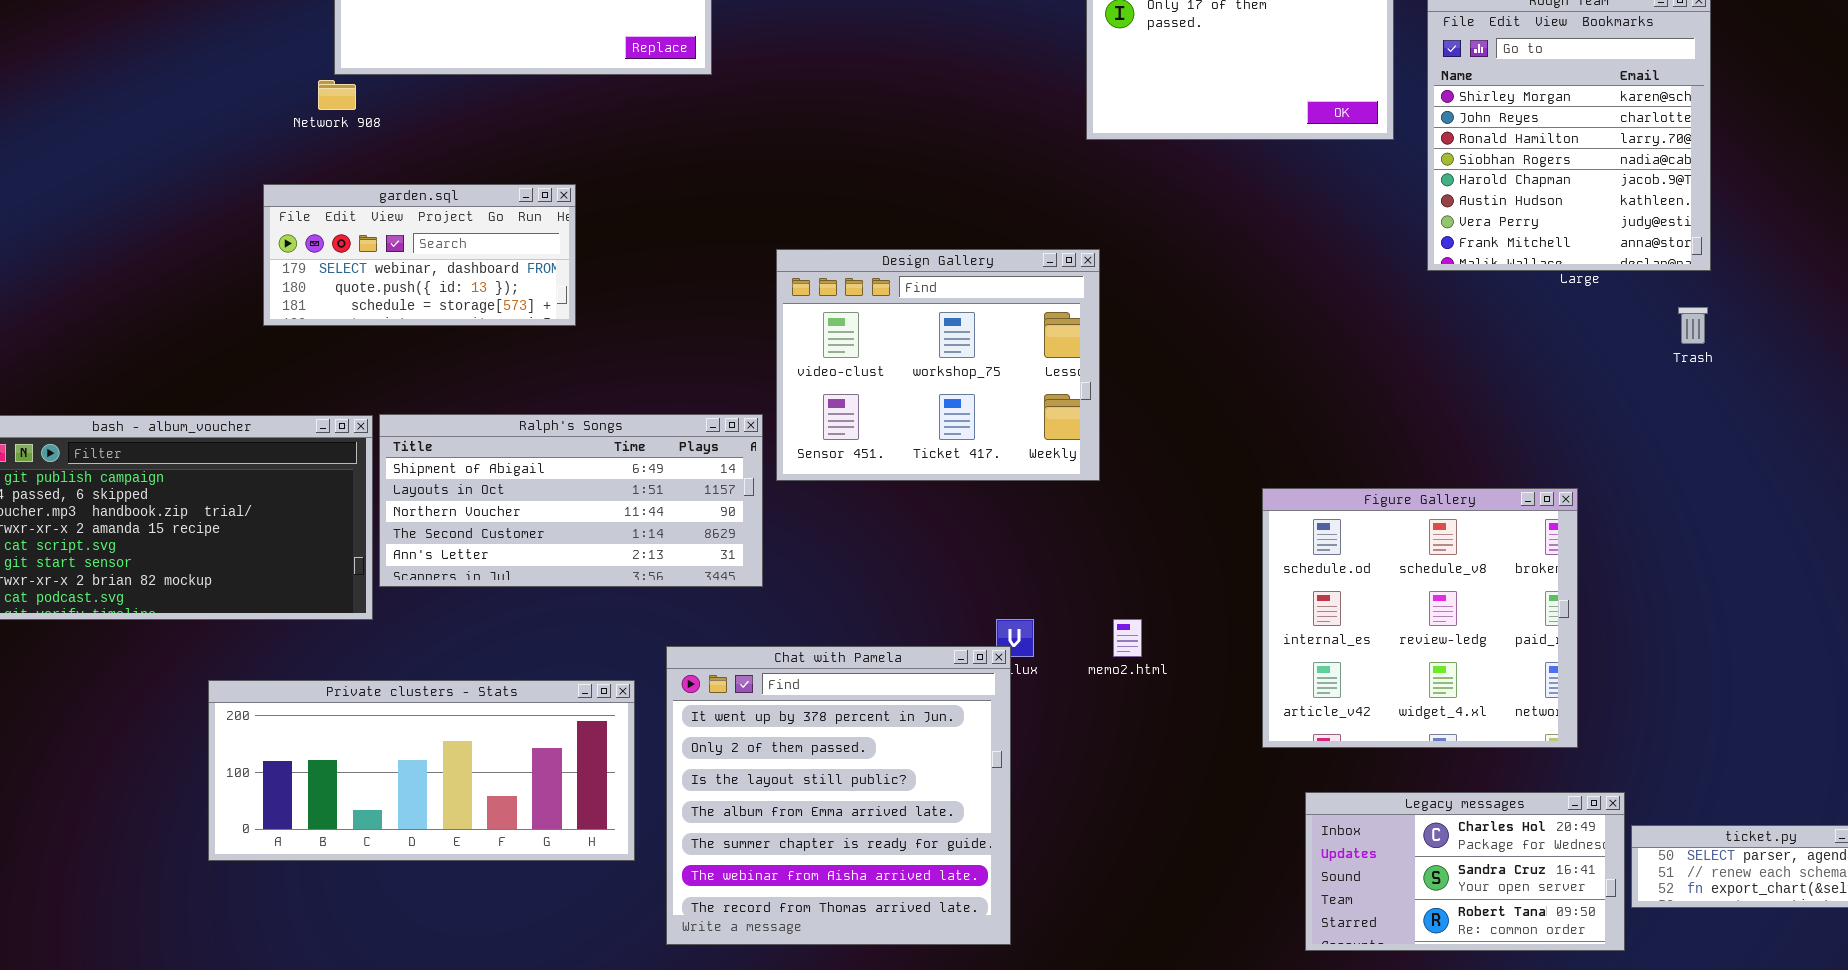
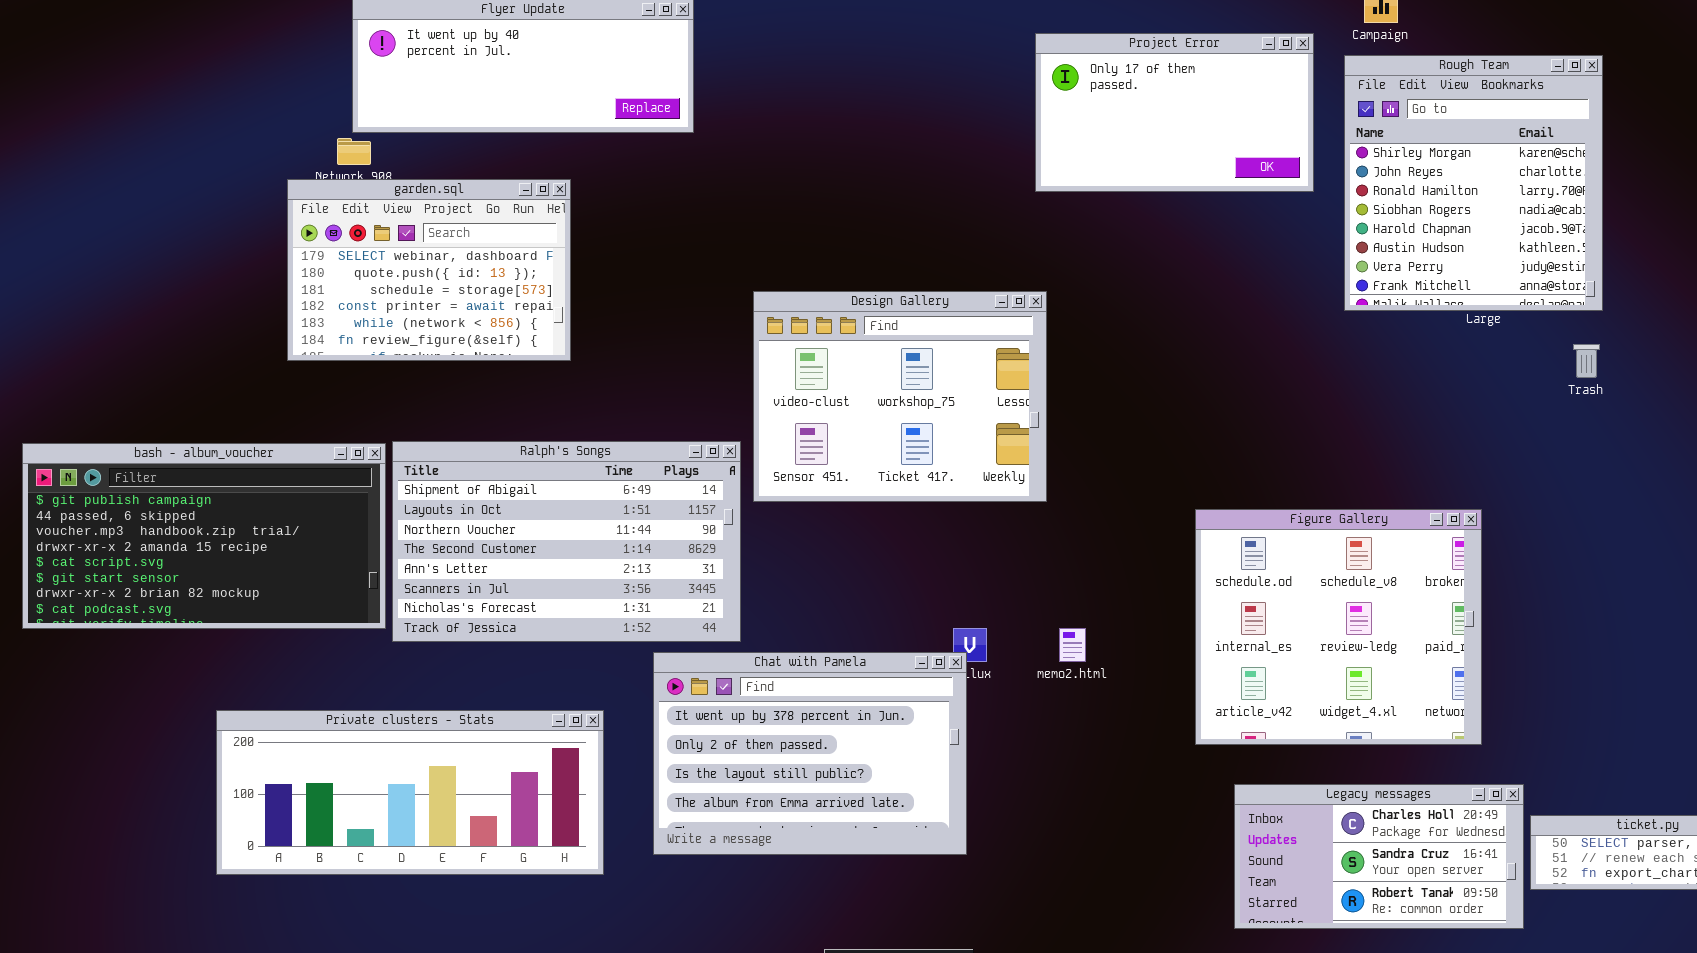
garden.sql: [263,184,576,326] -> [287,179,571,361], resized
Ralph's Songs: [379,414,763,587] -> [392,441,741,642], resized
Chat with Pamela: [666,646,1011,945] -> [653,652,967,855], resized
Private clusters - Stats: [208,680,635,861] -> [216,710,604,875], moved

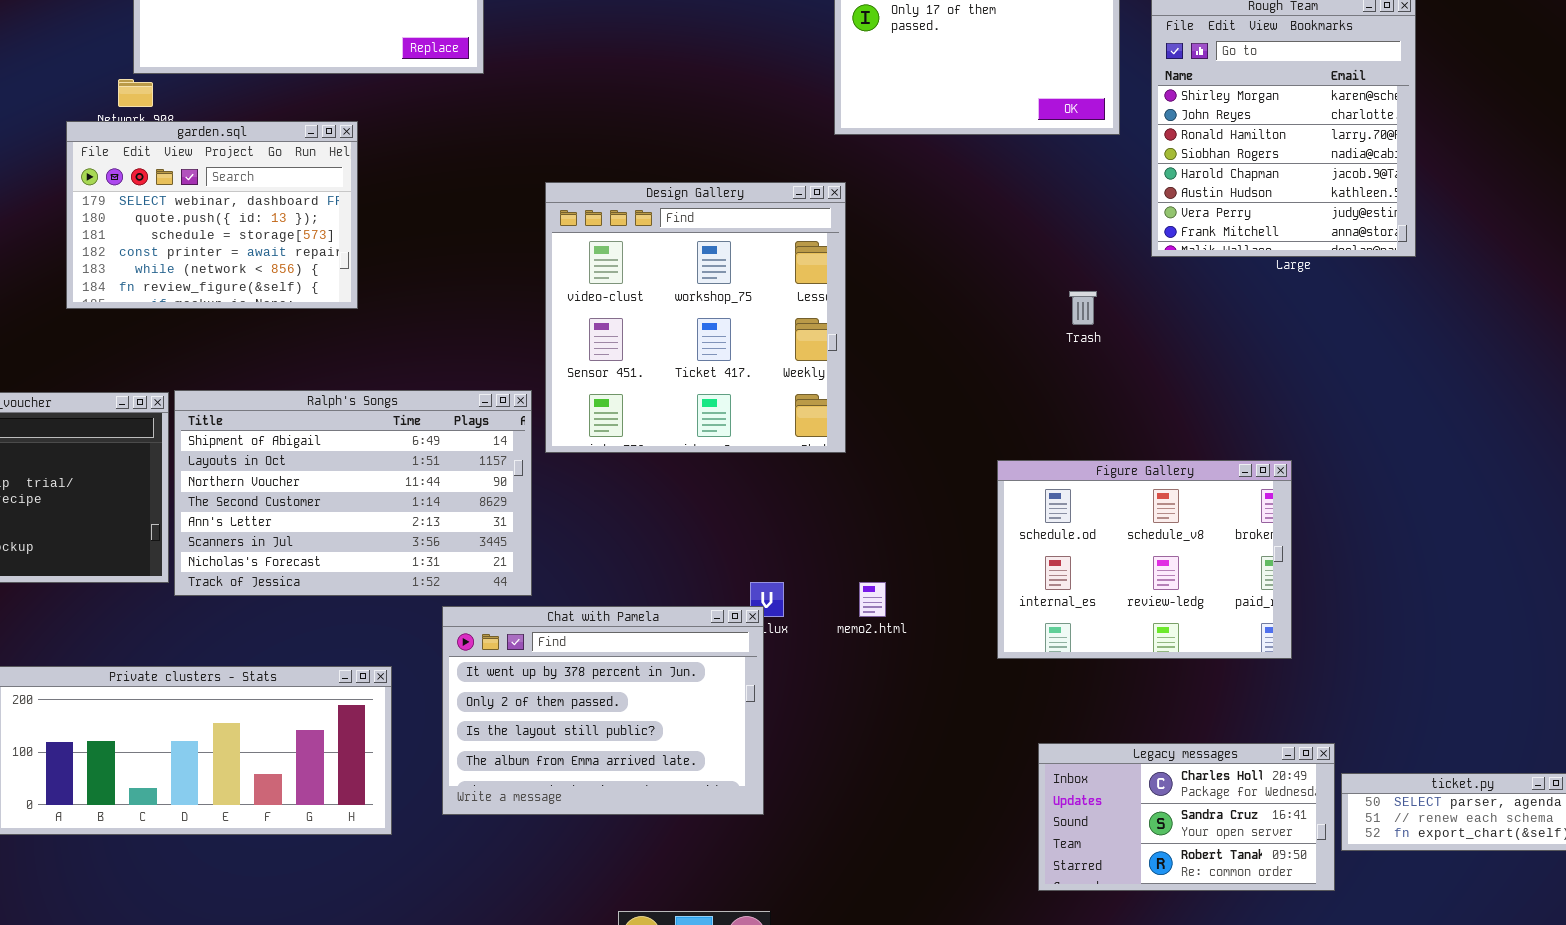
Design Gallery: [753,291,1047,502] -> [545,182,846,453], resized
Trash: [1573,344,1600,378] -> [1069,291,1097,325], moved
Figure Gallery: [1195,509,1482,745] -> [997,460,1292,659], resized

